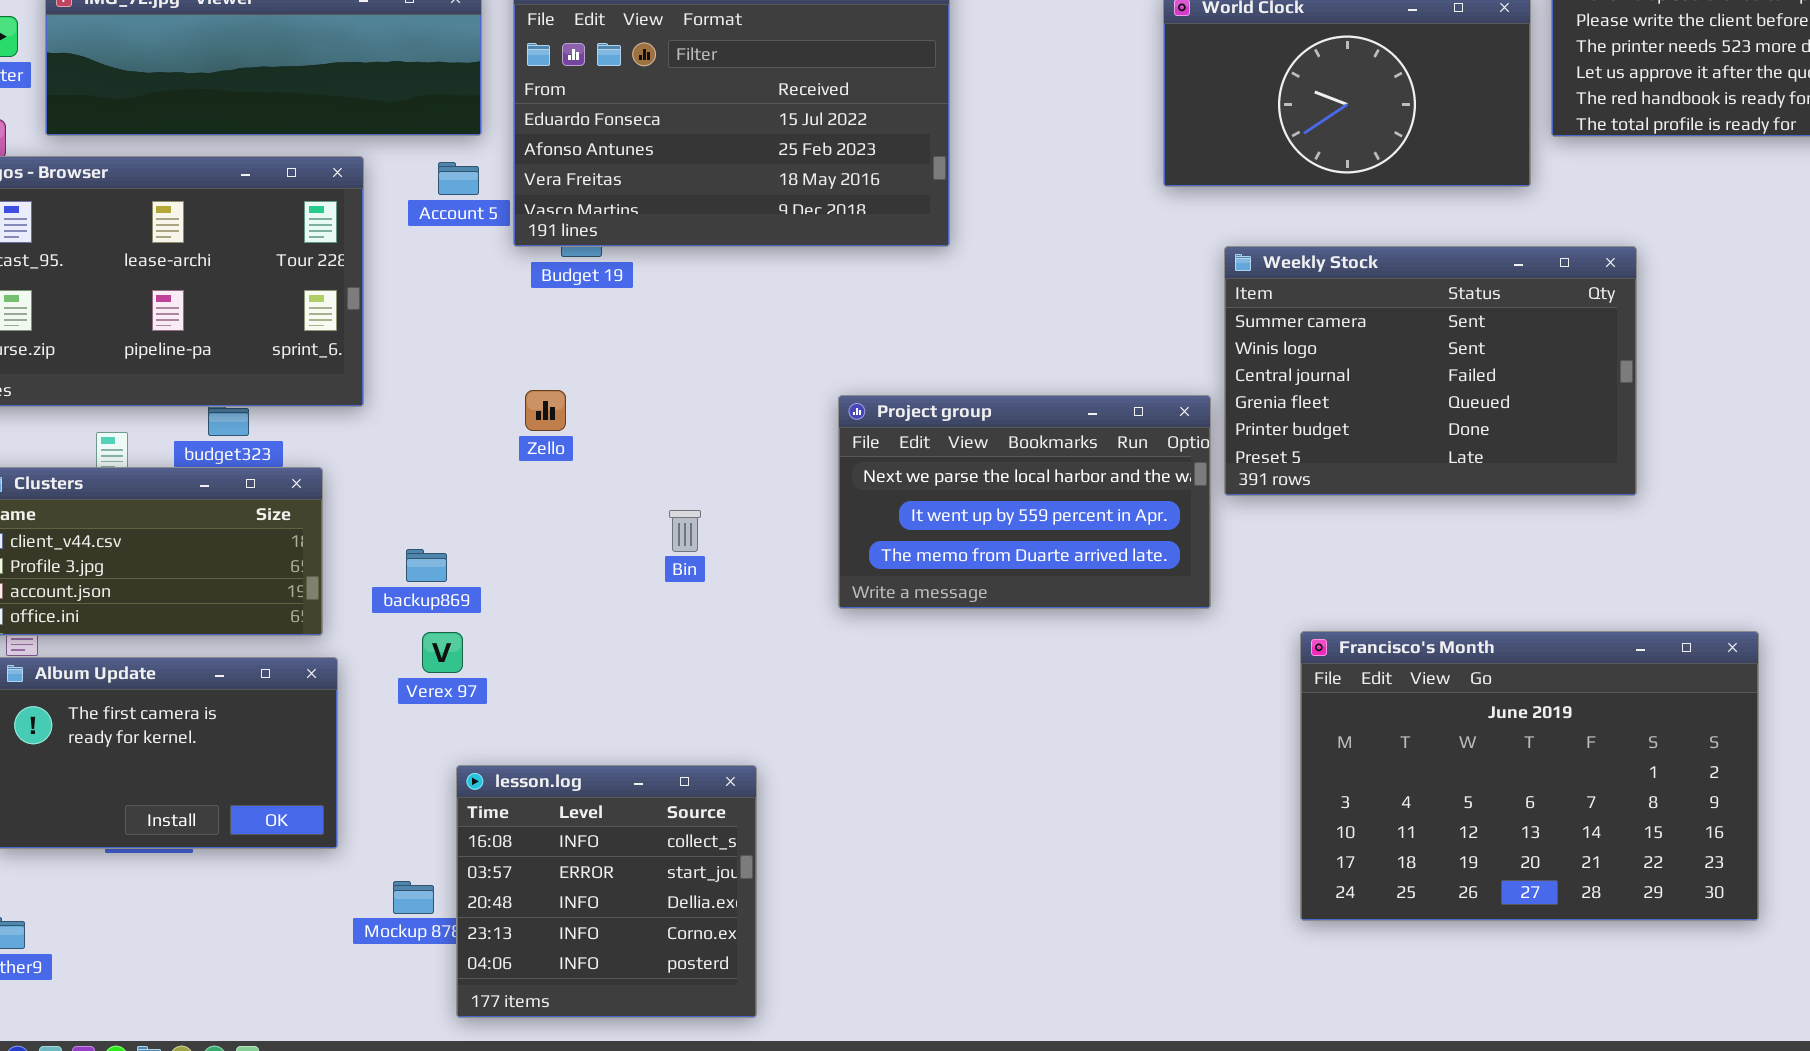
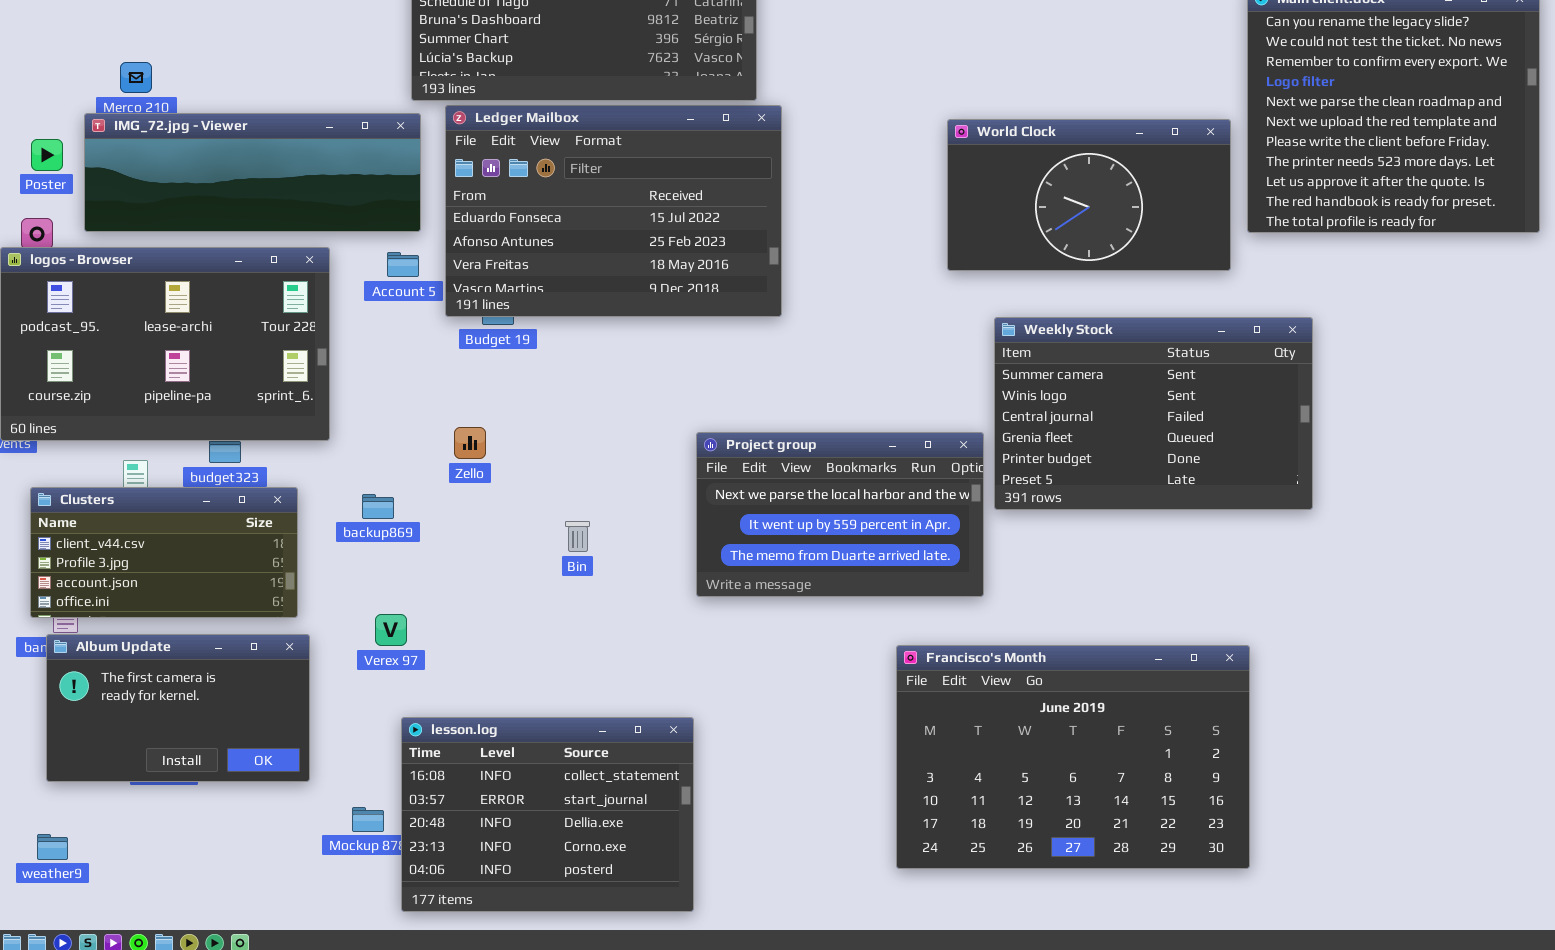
backup869: [406,549,447,582] -> [362,494,394,519], moved
Francisco's Month: [1300,631,1759,921] -> [896,645,1250,869], moved
lesson.log: [456,765,757,1018] -> [401,717,694,912], resized

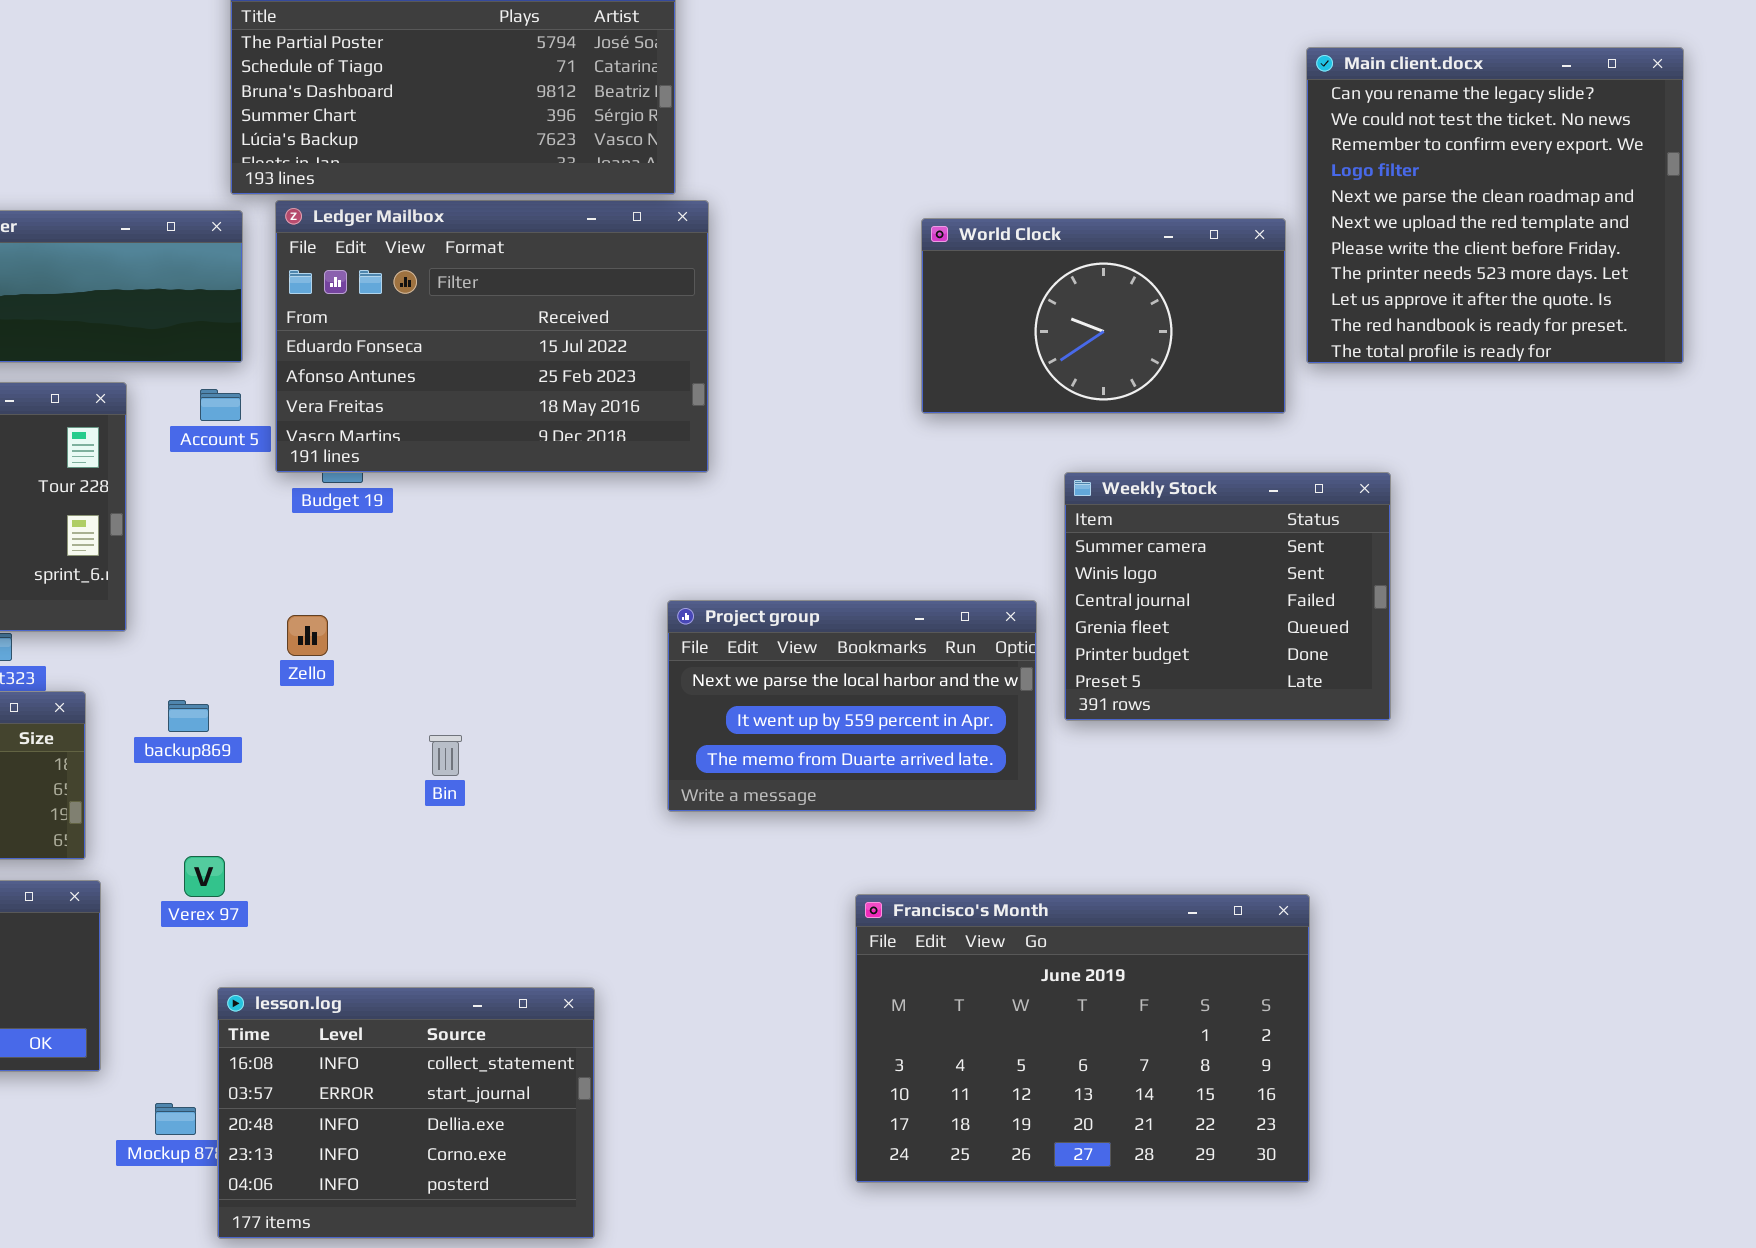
Weekly Stock: [994,317,1313,510] -> [1064,472,1391,721], resized
Project group: [696,432,984,597] -> [667,600,1037,812], moved

